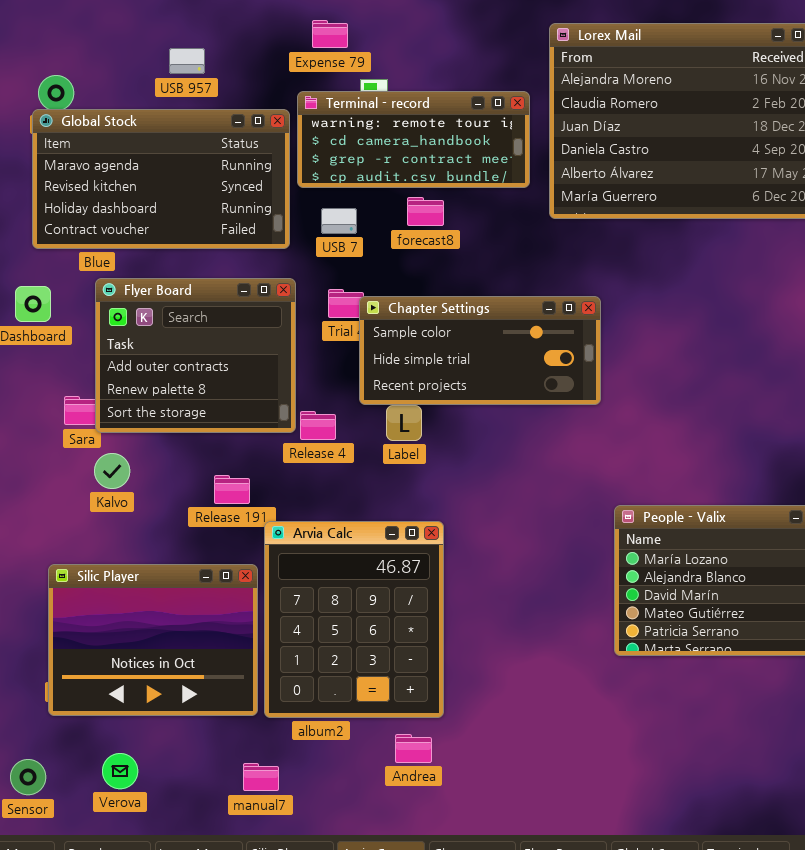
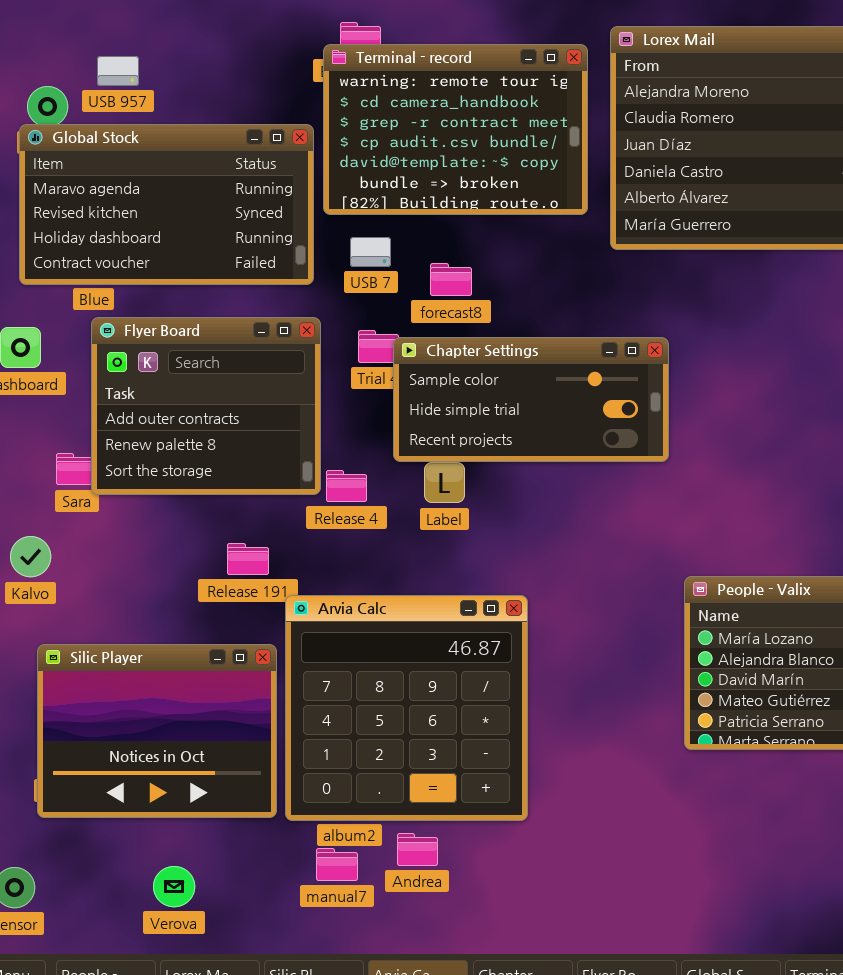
USB 957: [169,48,205,74] -> [97,56,139,86], moved
Terminal - record: [297,91,530,188] -> [323,44,588,215], resized
forecast8: [407,197,444,226] -> [430,263,472,296], moved
Kalvo: [94,453,130,489] -> [10,536,51,577], moved
Arvia Calc: [264,521,444,718] -> [285,595,528,821], resized
Andrea: [395,734,432,763] -> [397,833,438,866], moved
Verova: [102,753,138,789] -> [153,866,195,907], moved
manual7: [243,763,279,791] -> [316,848,358,881], moved

